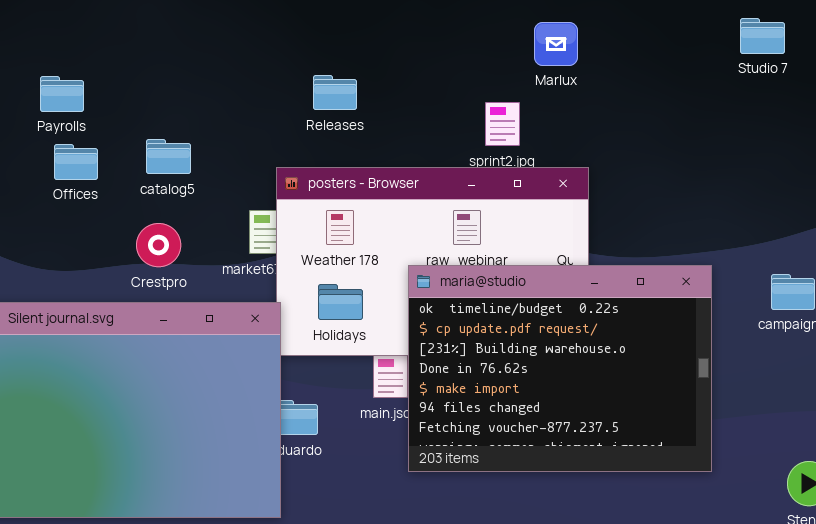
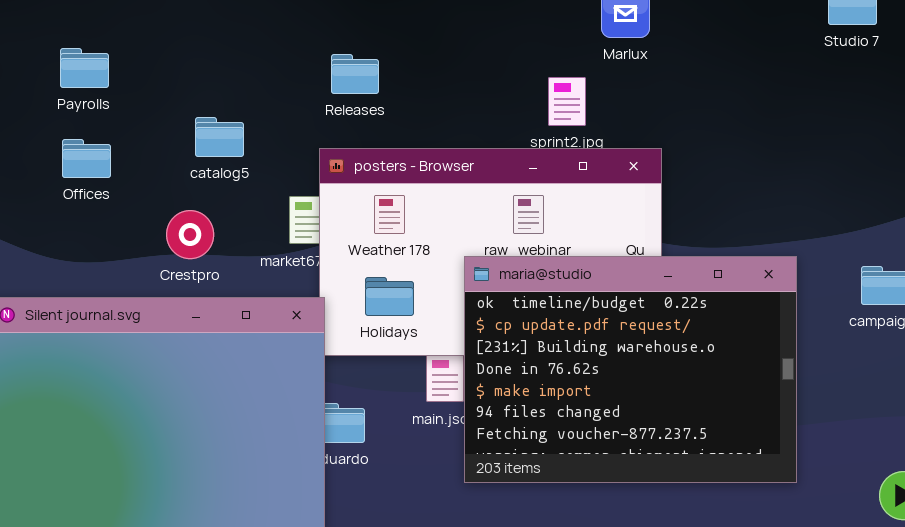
Releases: [313,75,357,110] -> [331,54,379,94], moved
catalog5: [146,139,191,174] -> [195,117,244,157], moved
Offices: [54,144,98,180] -> [62,139,111,178], moved

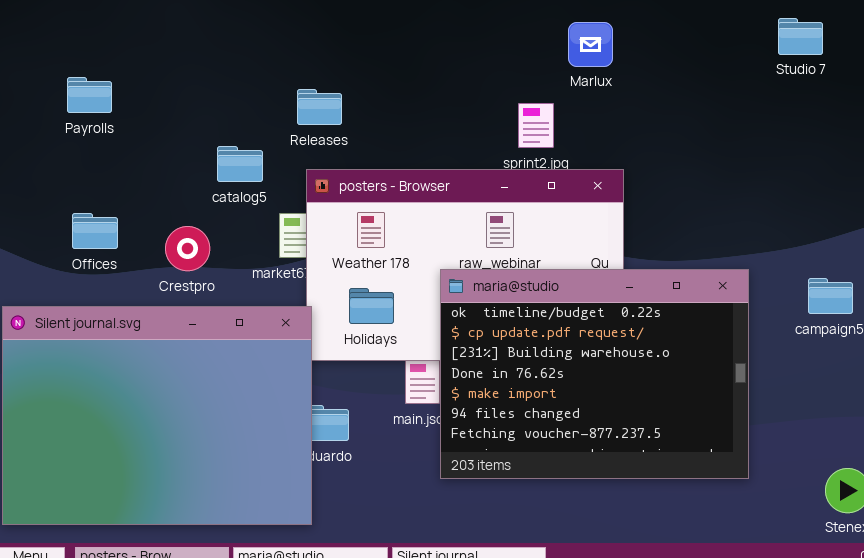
Releases: [331,54,379,94] -> [297,89,342,125], moved
catalog5: [195,117,244,157] -> [217,146,263,182], moved
Offices: [62,139,111,178] -> [72,213,118,249], moved

